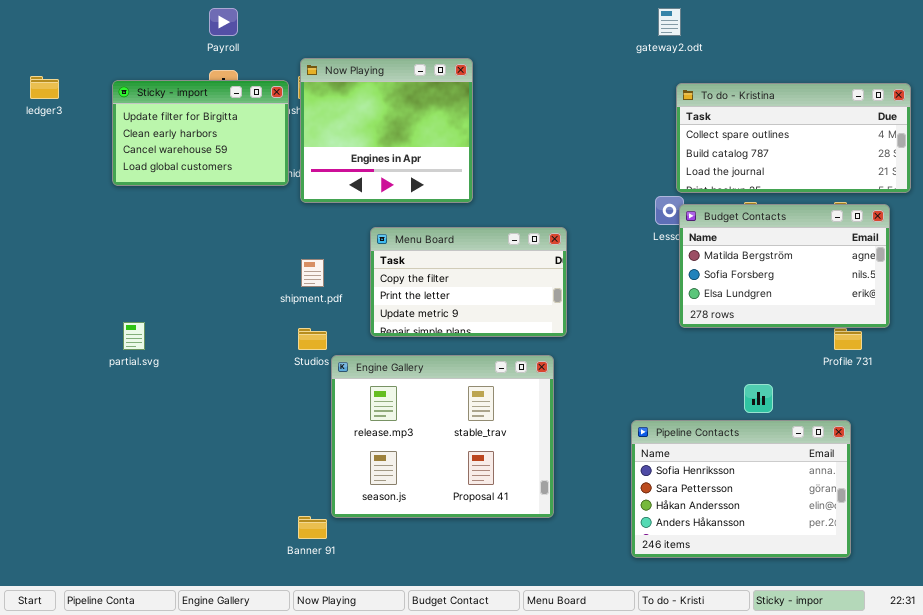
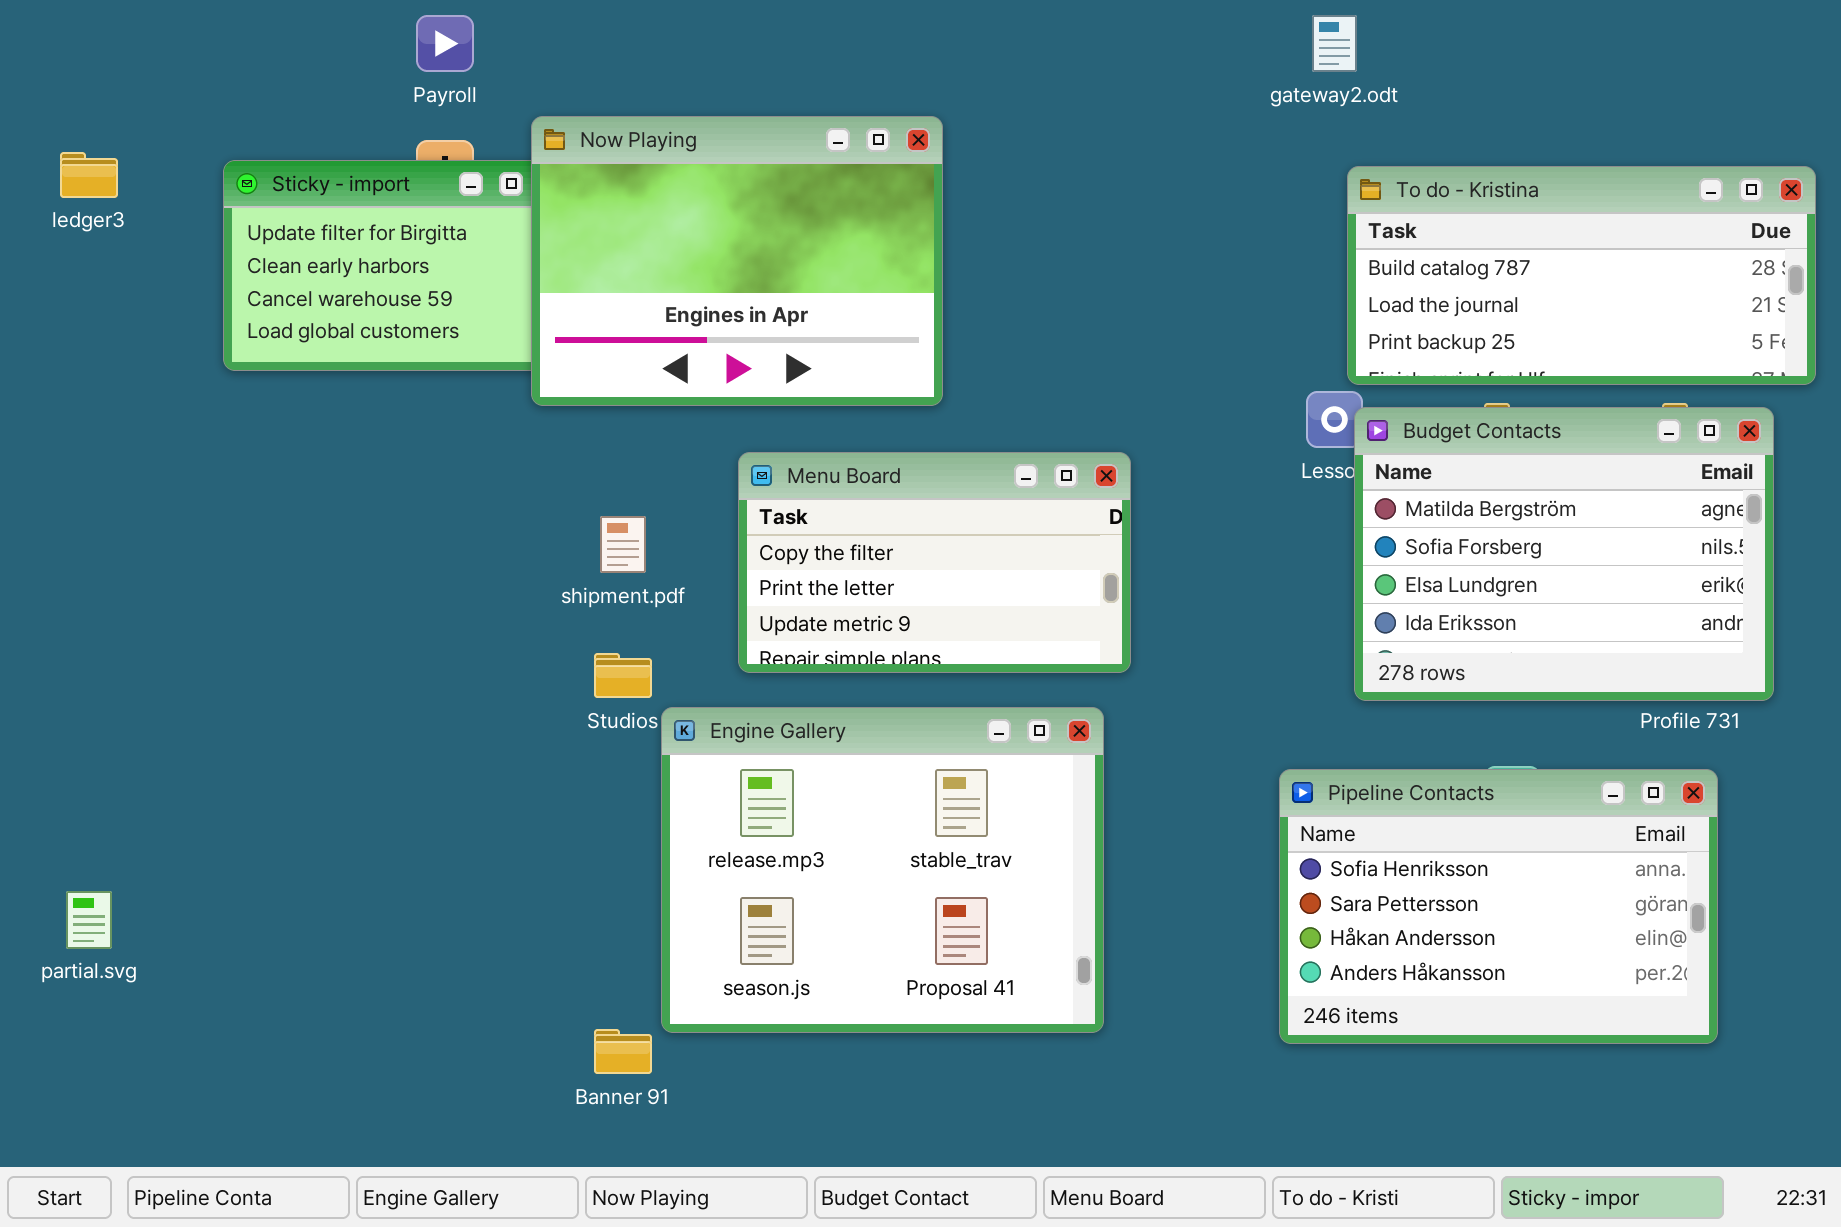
Now Playing: [300,58,473,203] -> [531,116,943,406], resized
To do - Kristina: [676,83,911,193] -> [1347,166,1816,385], scrolled down 1 row
Budget Contacts: [679,204,890,328] -> [1354,407,1774,701], resized
partial.svg: [123,322,145,350] -> [66,891,112,949], moved
Pipeline Contacts: [631,420,851,558] -> [1279,769,1718,1044], moved

